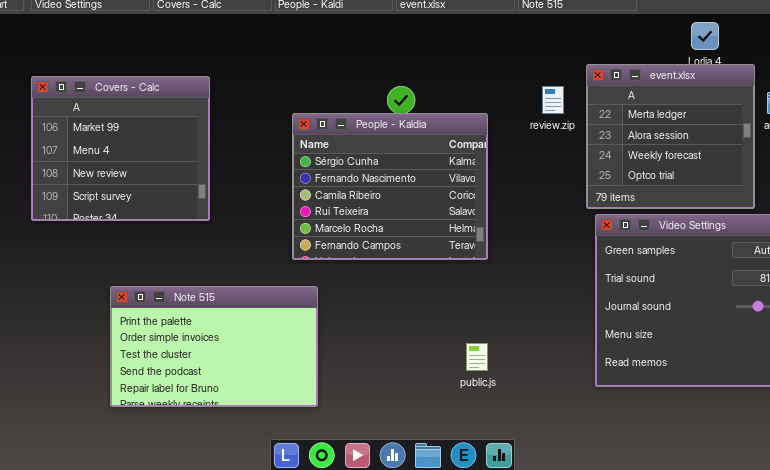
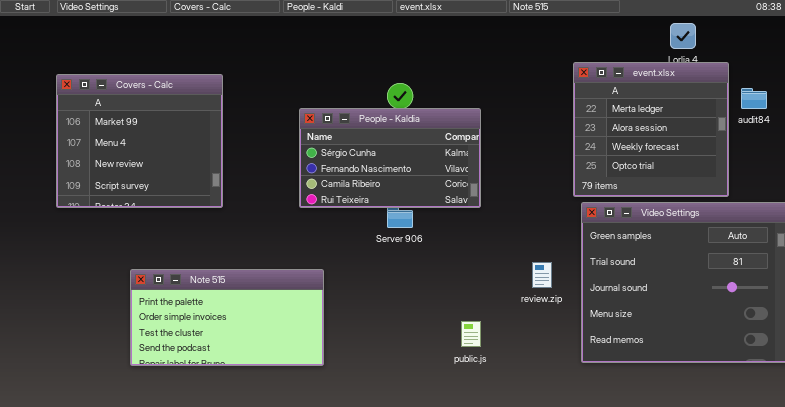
review.zip: [542,86,564,114] -> [532,262,552,288], moved
People - Kaldia: [292,113,488,260] -> [299,108,481,208], resized
Note 515: [110,286,318,407] -> [130,269,324,366], resized

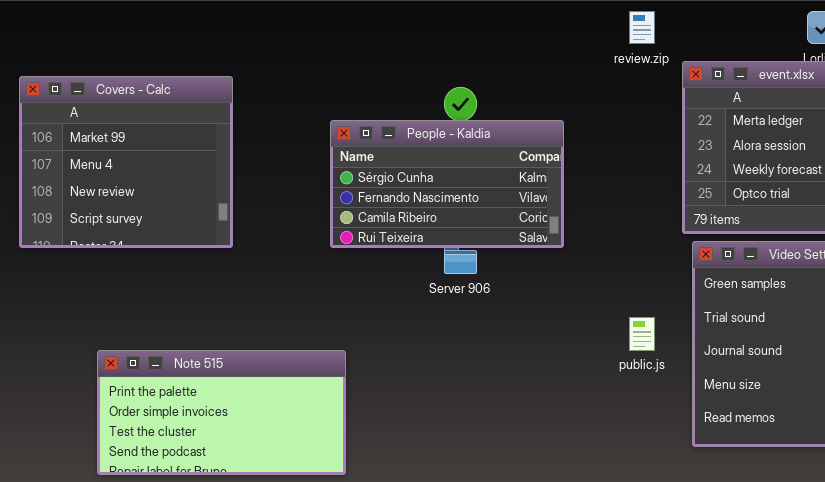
review.zip: [532,262,552,288] -> [629,11,655,44], moved
Note 515: [130,269,324,366] -> [97,350,346,475], moved
public.js: [461,321,481,347] -> [629,317,655,351], moved

